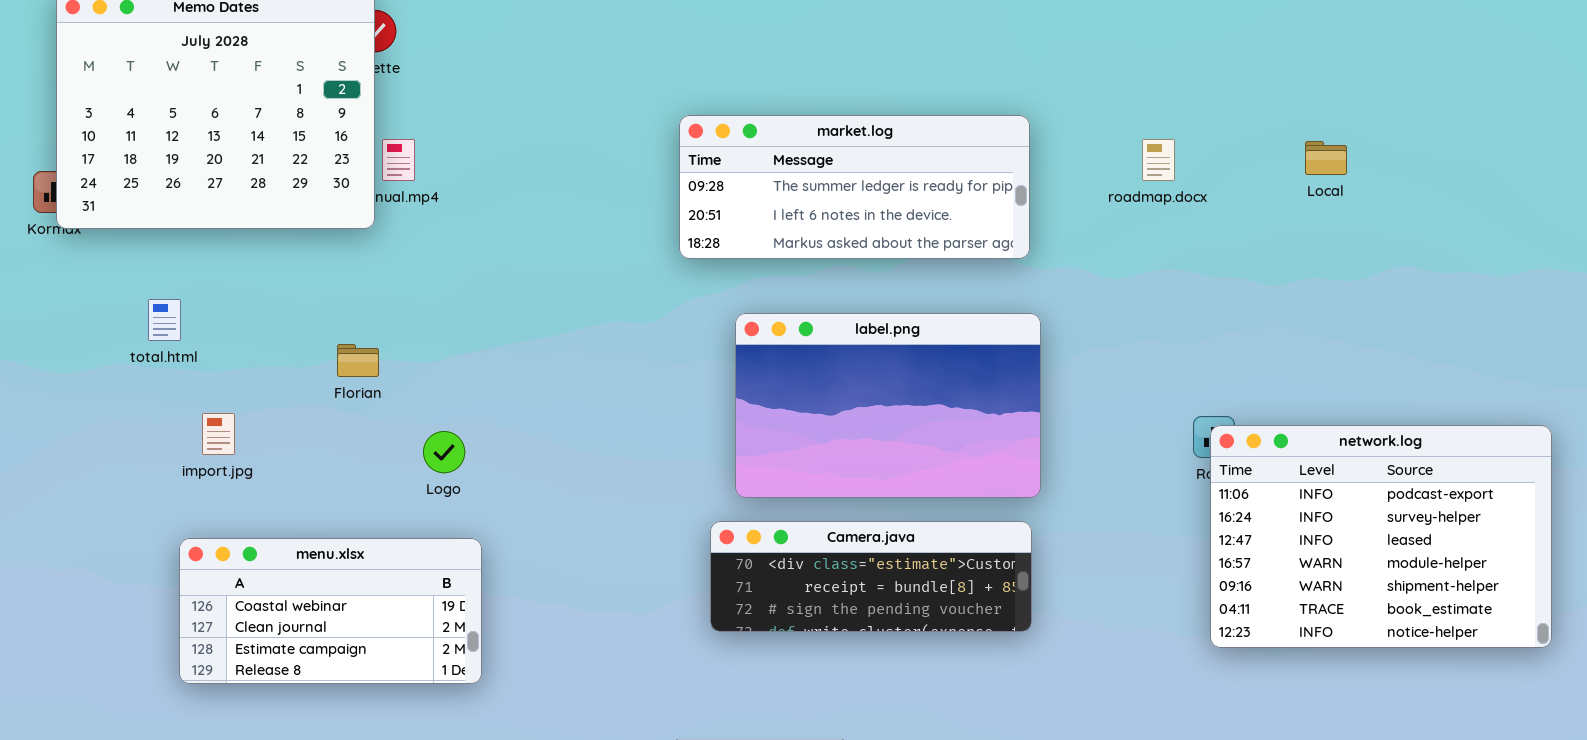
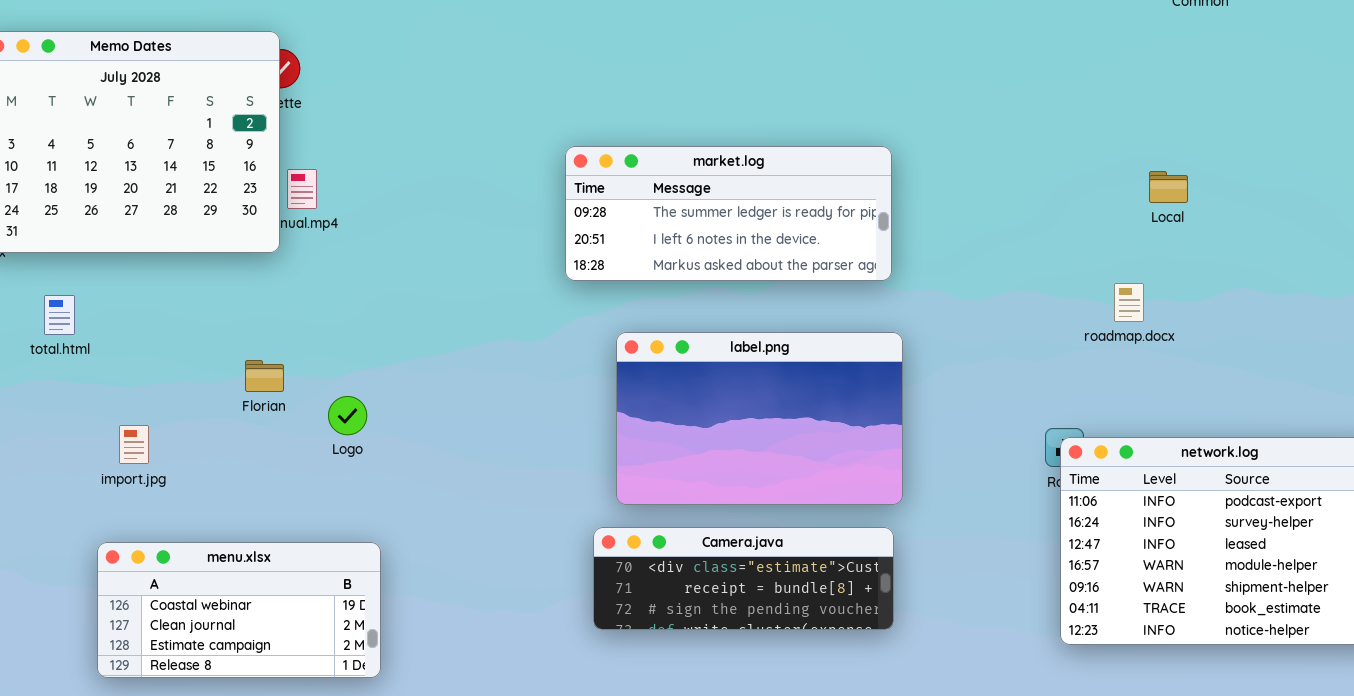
roadmap.docx: [1142,139,1175,181] -> [1114,283,1144,322], moved
total.html: [148,299,181,341] -> [44,295,75,335], moved
Logo: [423,431,465,473] -> [328,396,367,435], moved

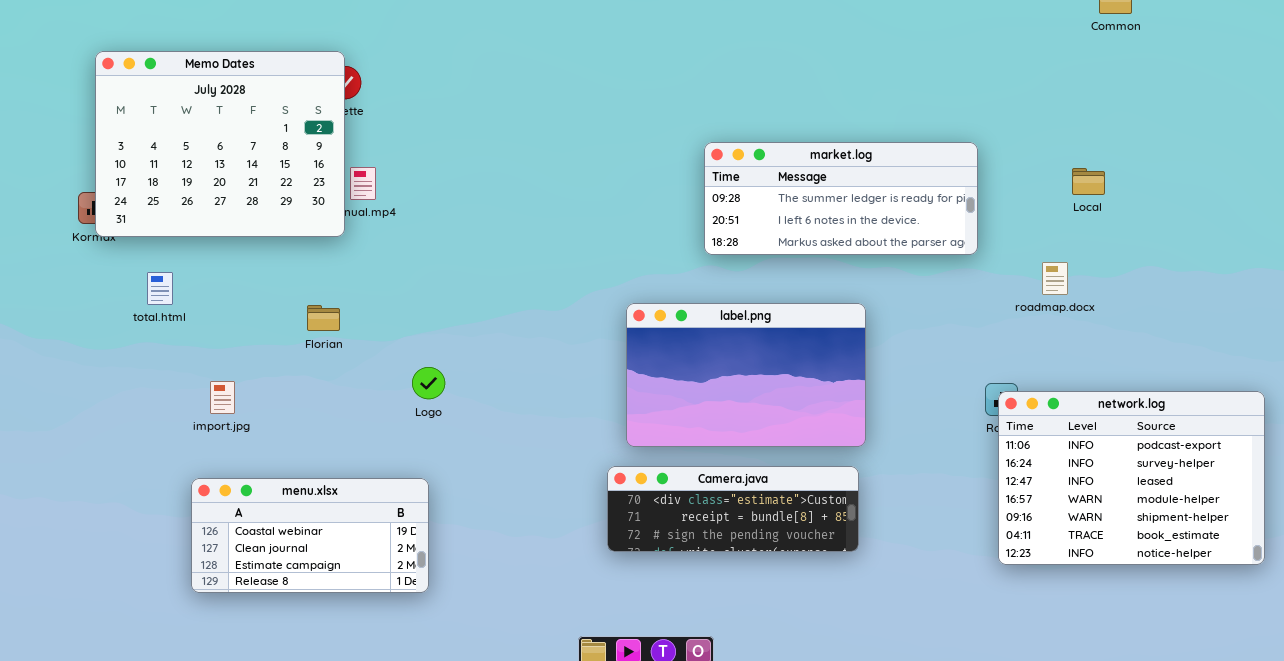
market.log: [565,146,892,281] -> [704,142,978,255], moved
Florian: [245,360,284,392] -> [307,305,340,331], moved
Logo: [328,396,367,435] -> [412,367,445,399], moved

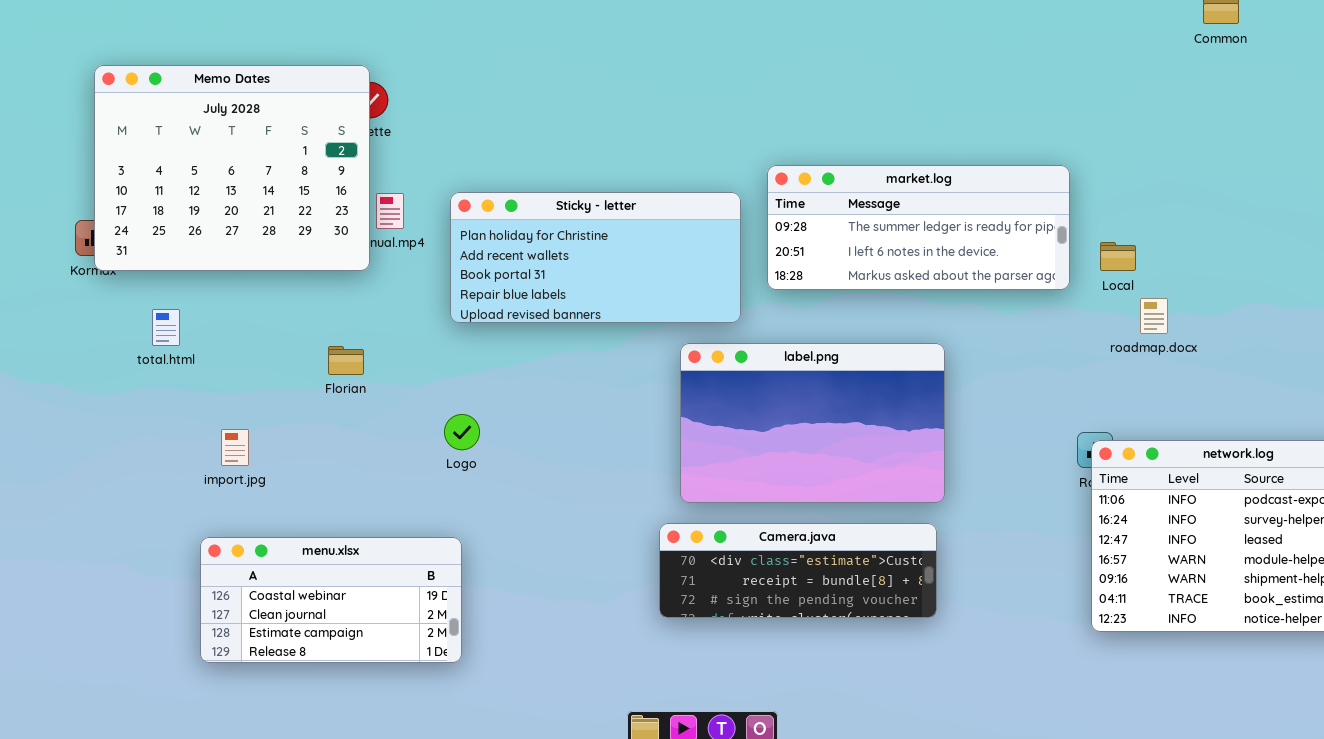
Sticky - letter: none -> [450,192,741,323], opened
Local: [1072,168,1105,195] -> [1100,242,1136,271], moved

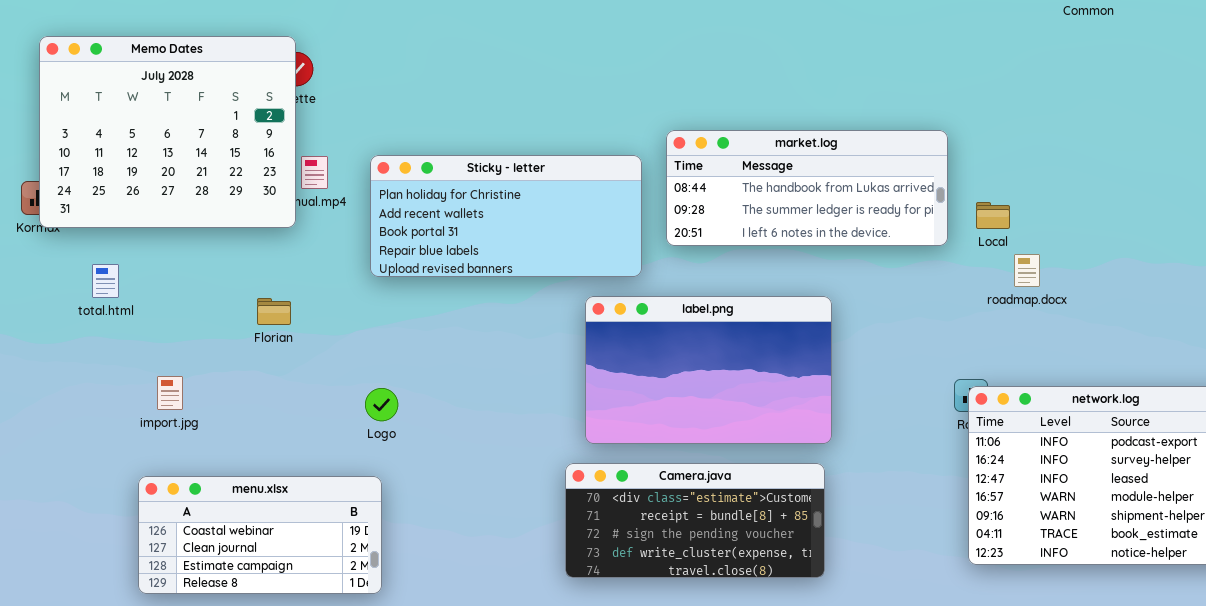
market.log: [767,165,1070,290] -> [666,130,948,246], scrolled up 1 row
Logo: [444,414,480,450] -> [365,388,398,421], moved
Camera.java: [659,523,937,618] -> [565,463,825,578], resized

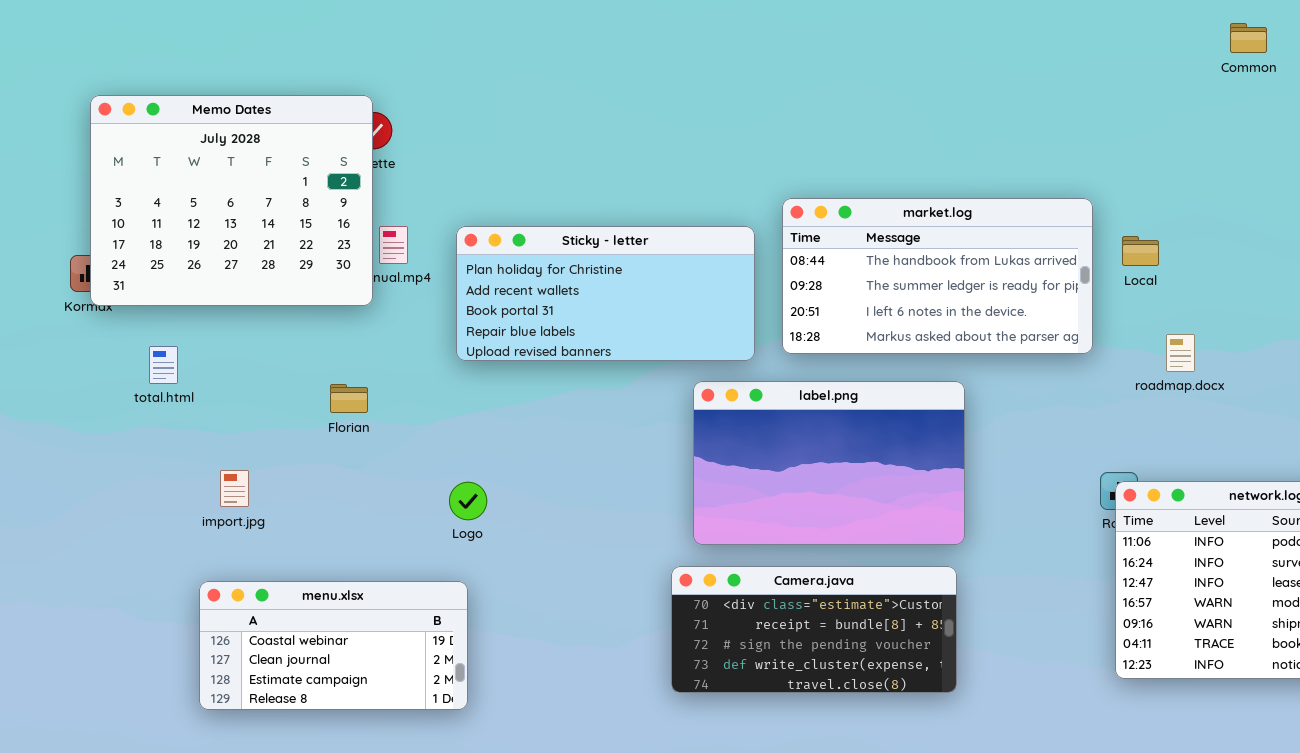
market.log: [666,130,948,246] -> [782,198,1093,354], resized
Local: [976,202,1010,229] -> [1122,236,1159,266], moved

